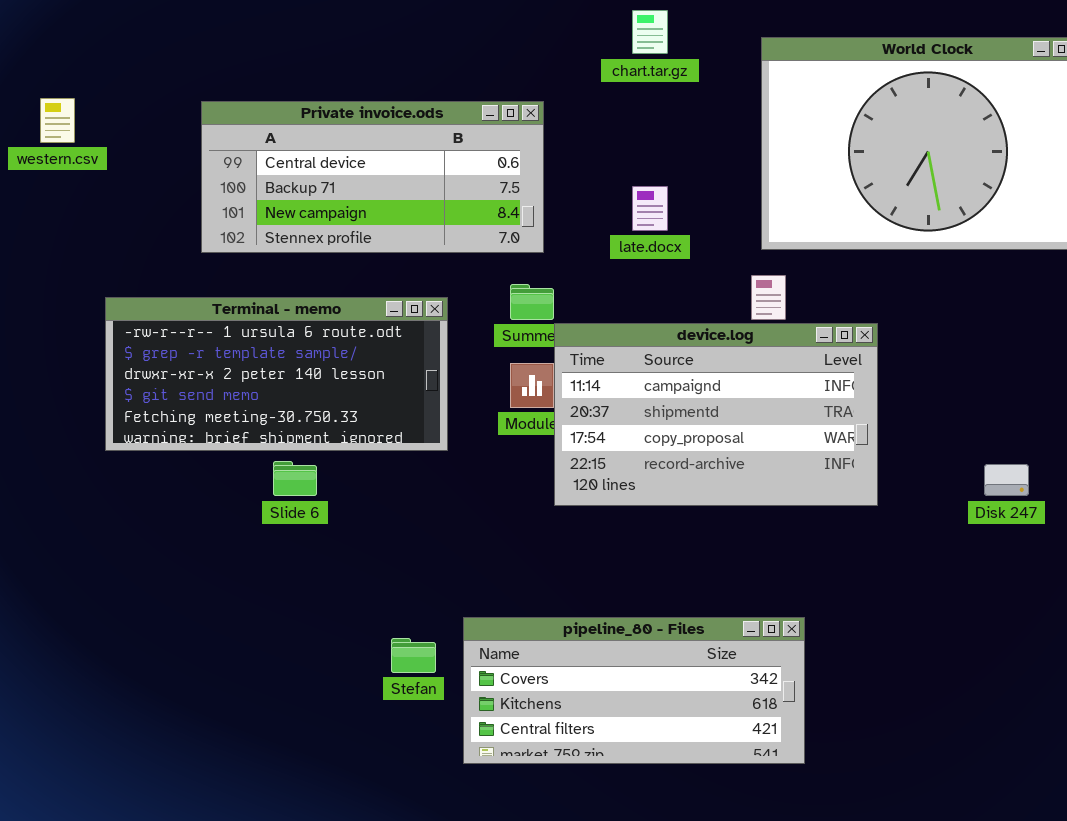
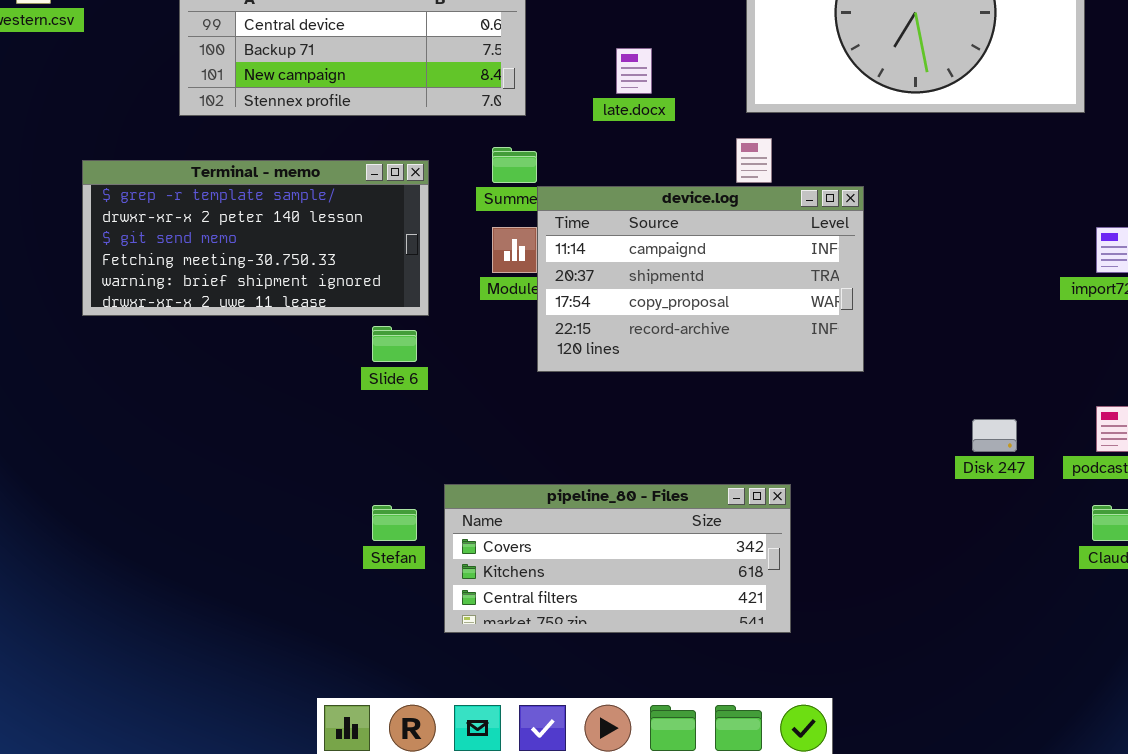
Terminal - memo: [105,297,448,451] -> [82,160,429,316], scrolled down 1 row
Slide 6: [273,461,317,496] -> [372,326,417,362], moved
Disk 247: [984,464,1029,496] -> [972,419,1017,452], moved

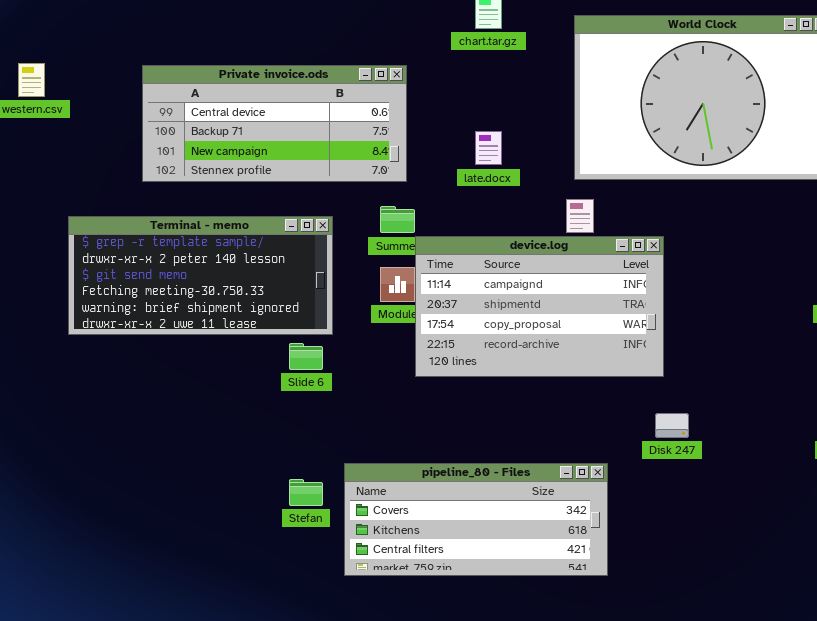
Disk 247: [972,419,1017,452] -> [655,413,689,438], moved

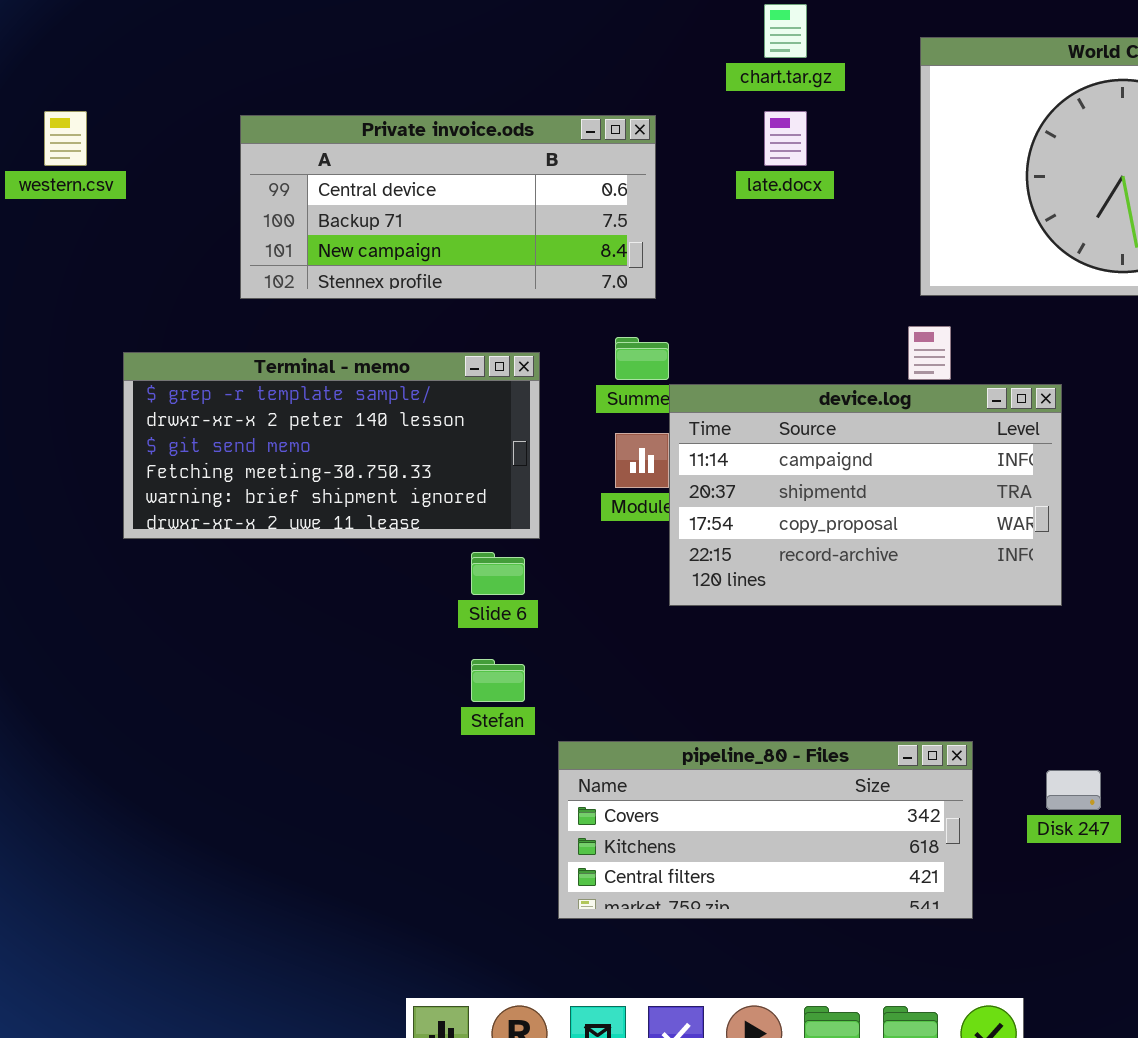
late.docx: [475,131,502,165] -> [764,111,807,166], moved
Disk 247: [655,413,689,438] -> [1046,770,1101,810], moved
Stefan: [289,479,323,506] -> [471,659,525,702], moved

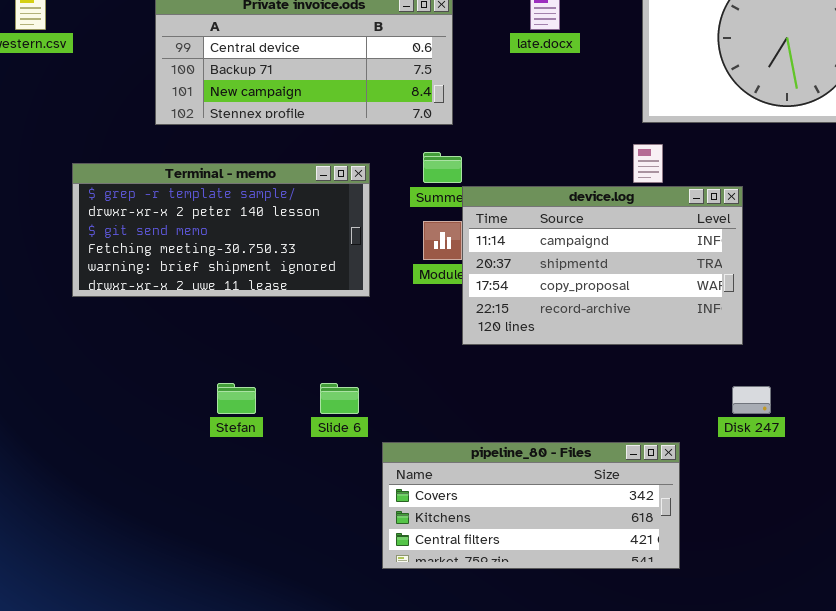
Slide 6: [471,552,525,595] -> [320,383,359,414], moved
Stefan: [471,659,525,702] -> [217,383,256,414], moved
Disk 247: [1046,770,1101,810] -> [732,386,771,414], moved

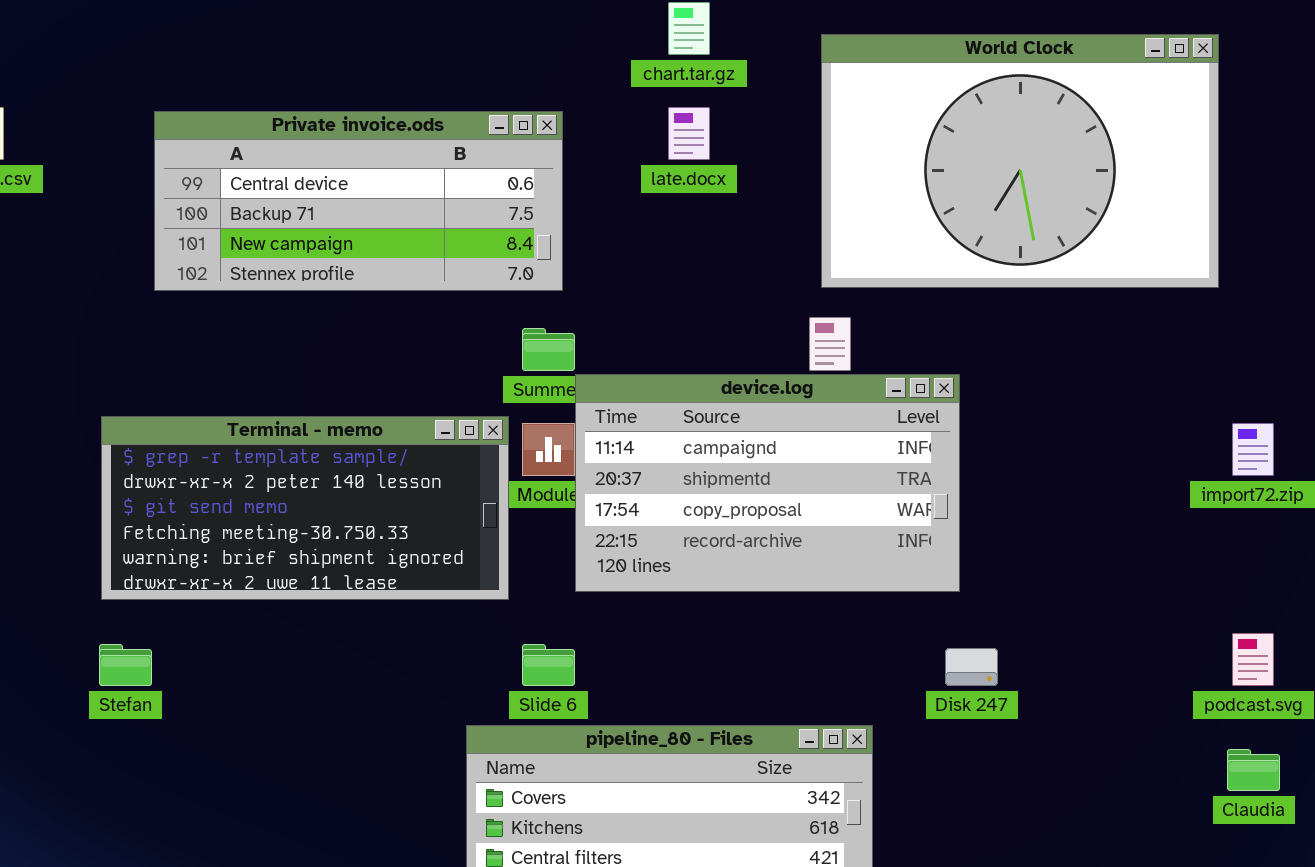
Terminal - memo: [72,163,370,297] -> [101,416,509,600], moved
Stefan: [217,383,256,414] -> [99,644,152,686], moved
Slide 6: [320,383,359,414] -> [522,644,575,686], moved

